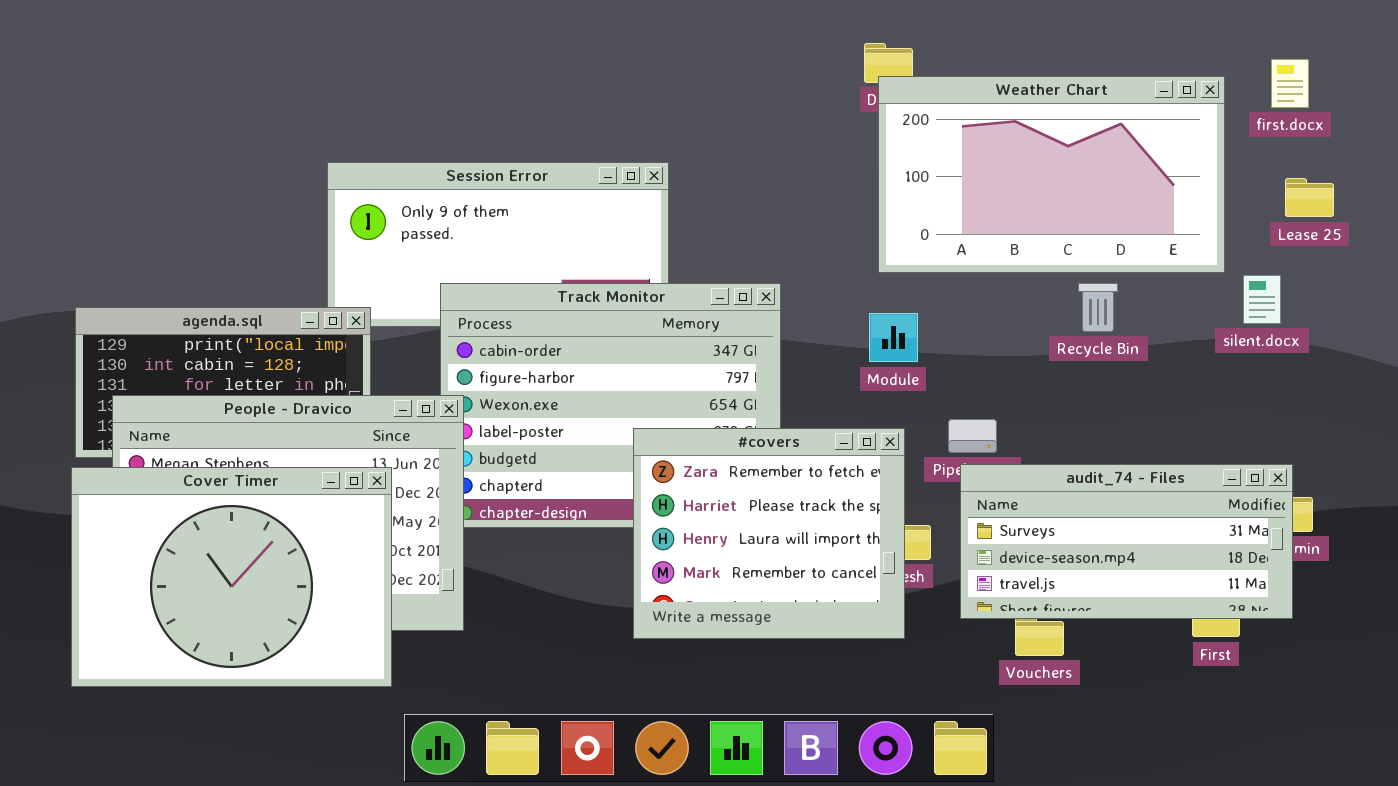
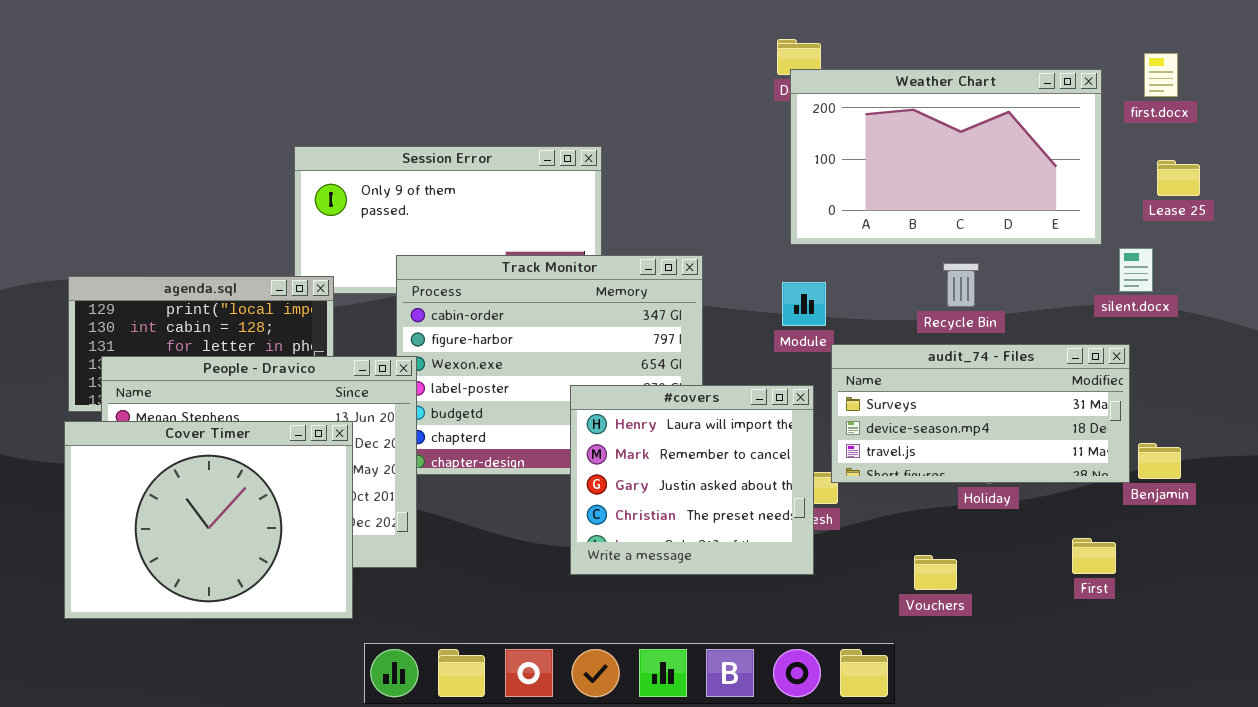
Recycle Bin: [1078,283,1118,332] -> [943,263,979,307], moved
#covers: [633,428,905,639] -> [570,385,814,575], scrolled down 2 rows
audit_74 - Files: [960,464,1293,619] -> [831,344,1130,483], moved

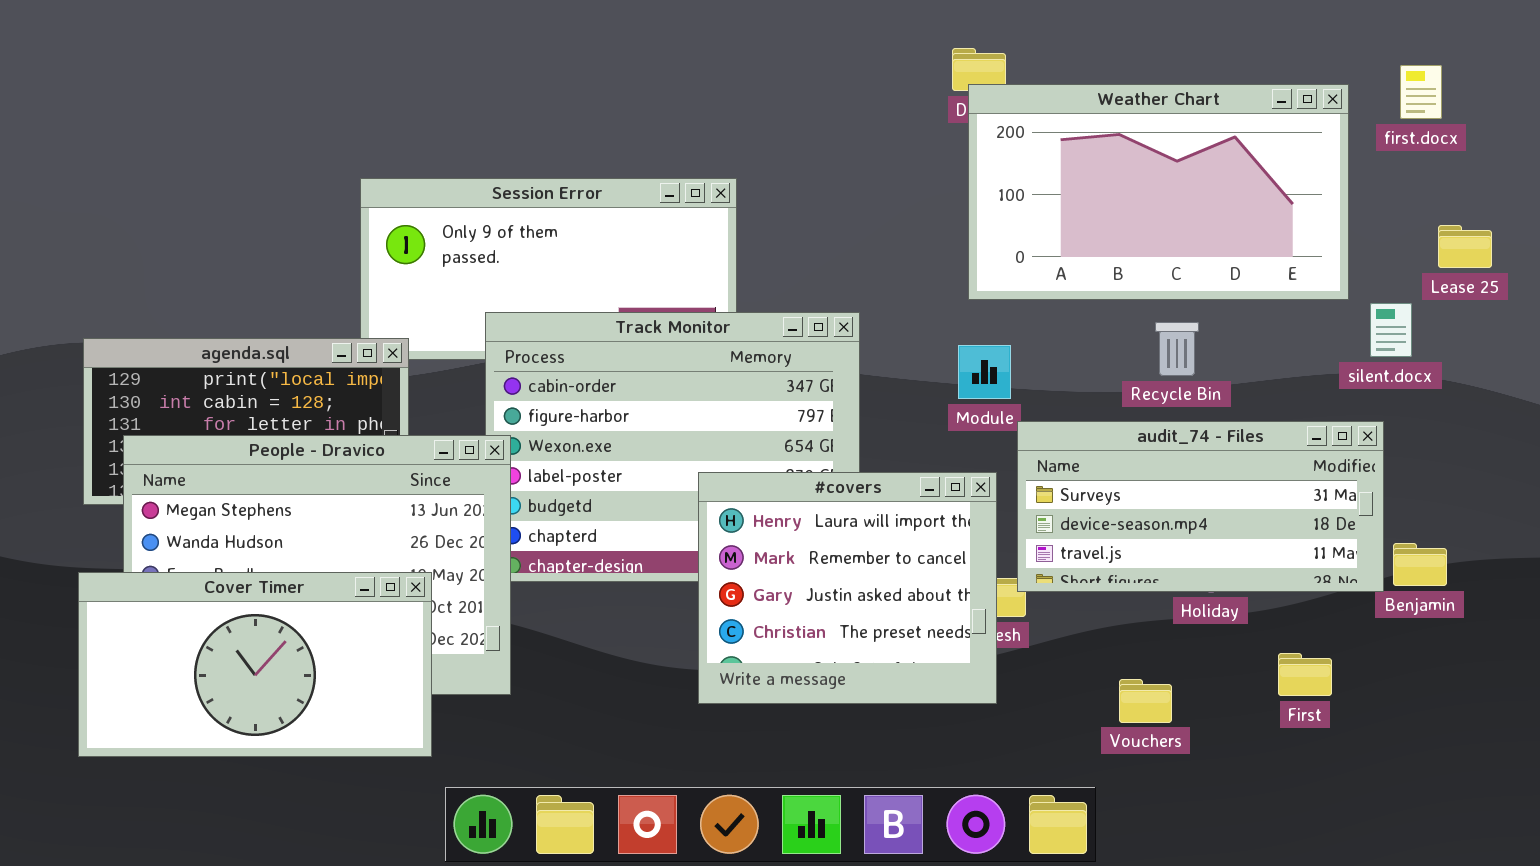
Lease 25: [1157,160,1200,196] -> [1438,225,1492,268], moved
Cover Timer: [64,421,353,619] -> [78,572,432,757], resized
First: [1072,538,1116,574] -> [1278,653,1332,696], moved

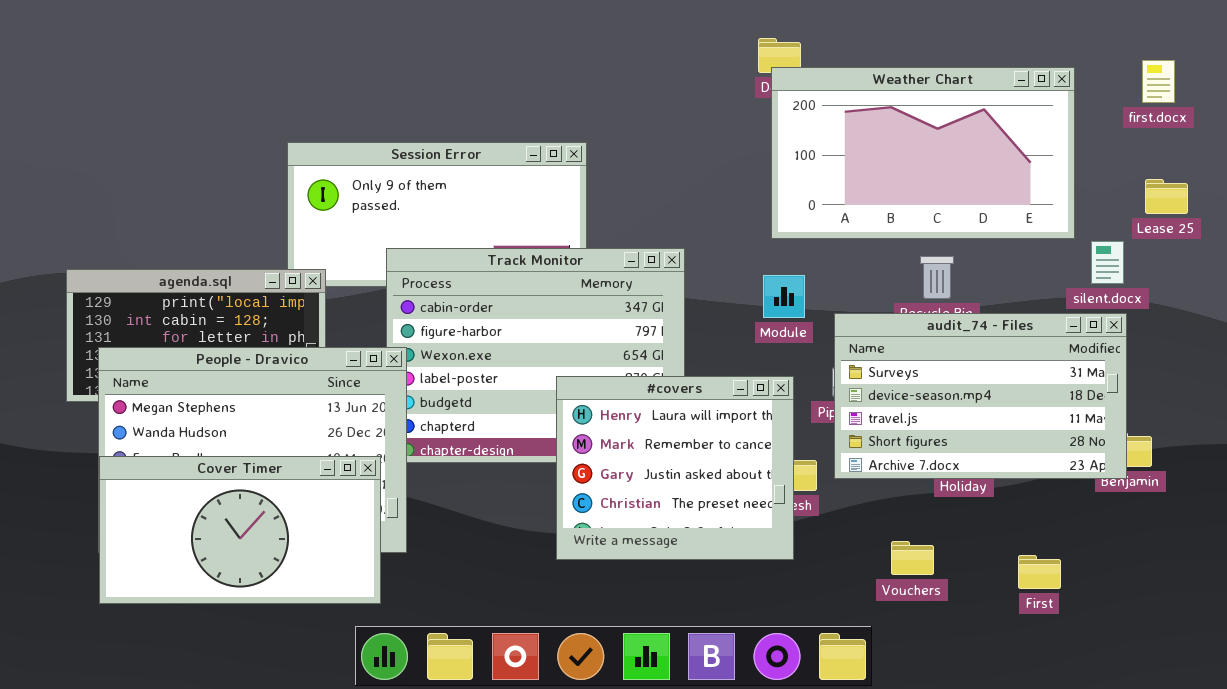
first.docx: [1400,65,1442,119] -> [1142,60,1175,103], moved
audit_74 - Files: [1017,421,1384,592] -> [834,313,1127,479], moved, resized
Cover Timer: [78,572,432,757] -> [99,456,381,604], moved
First: [1278,653,1332,696] -> [1018,555,1061,589], moved

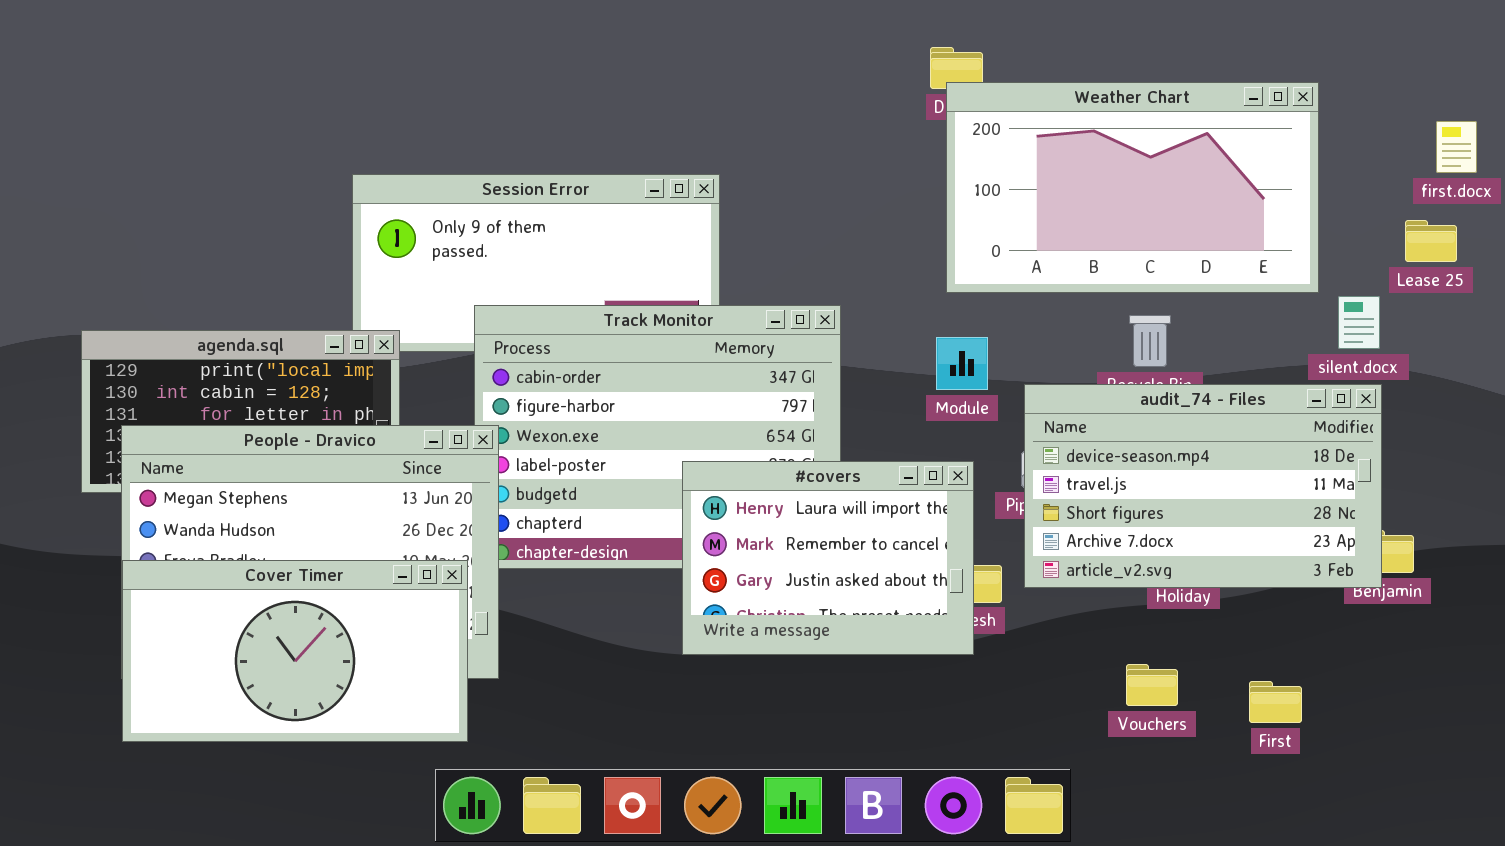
first.docx: [1142,60,1175,103] -> [1436,121,1477,173], moved
audit_74 - Files: [834,313,1127,479] -> [1024,384,1382,588], scrolled down 1 row
#covers: [556,376,794,560] -> [682,461,974,655], resized
Vouchers: [891,541,934,575] -> [1126,664,1178,706], moved

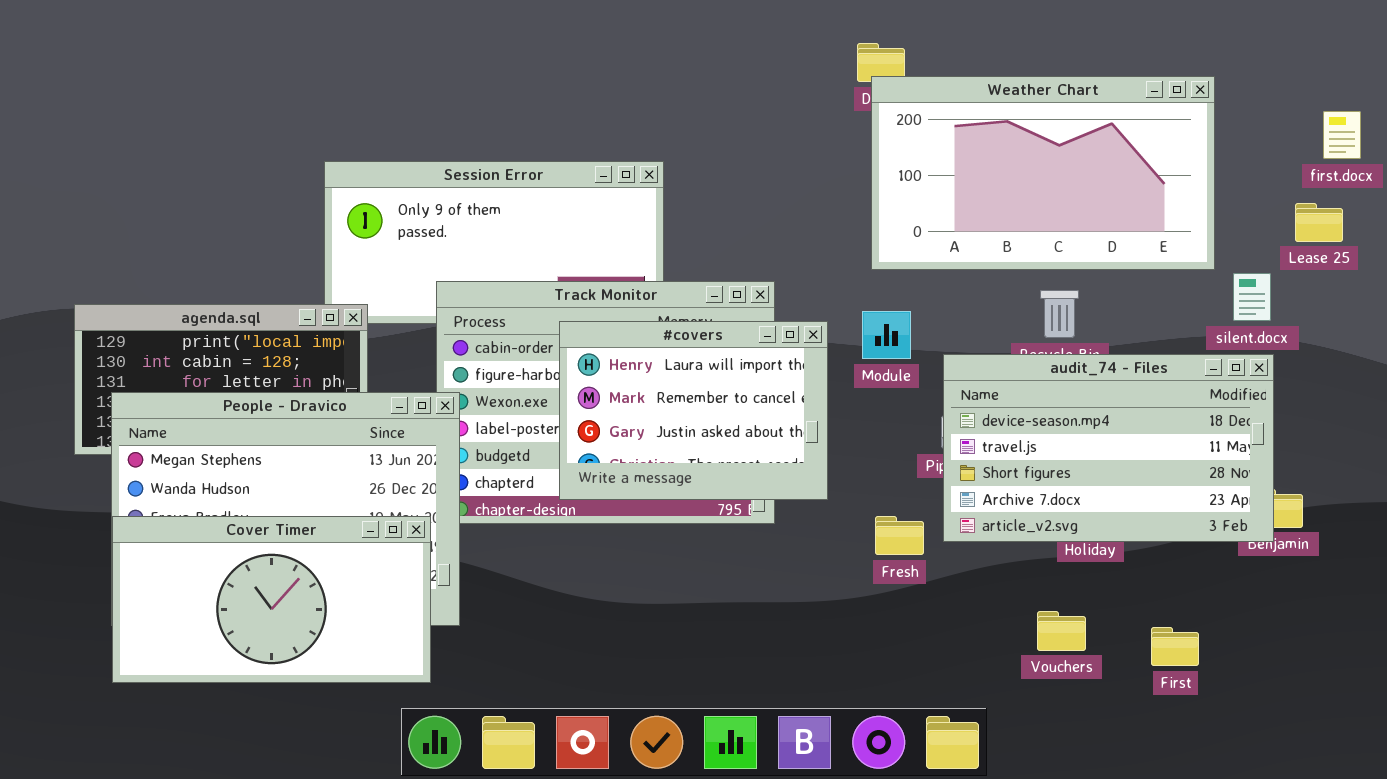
#covers: [682,461,974,655] -> [559,321,828,500], moved

